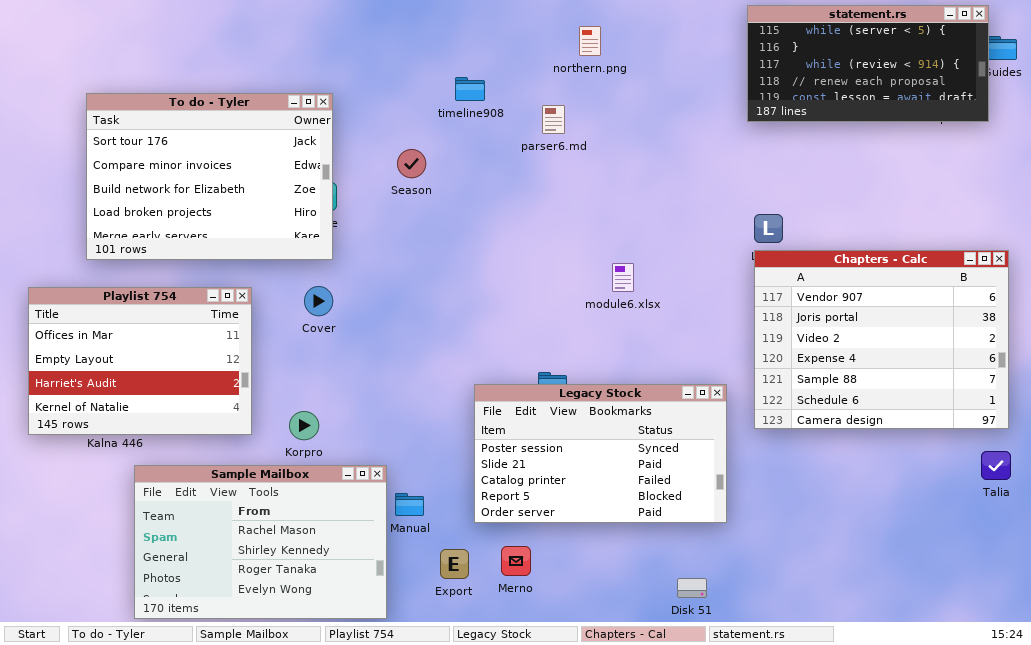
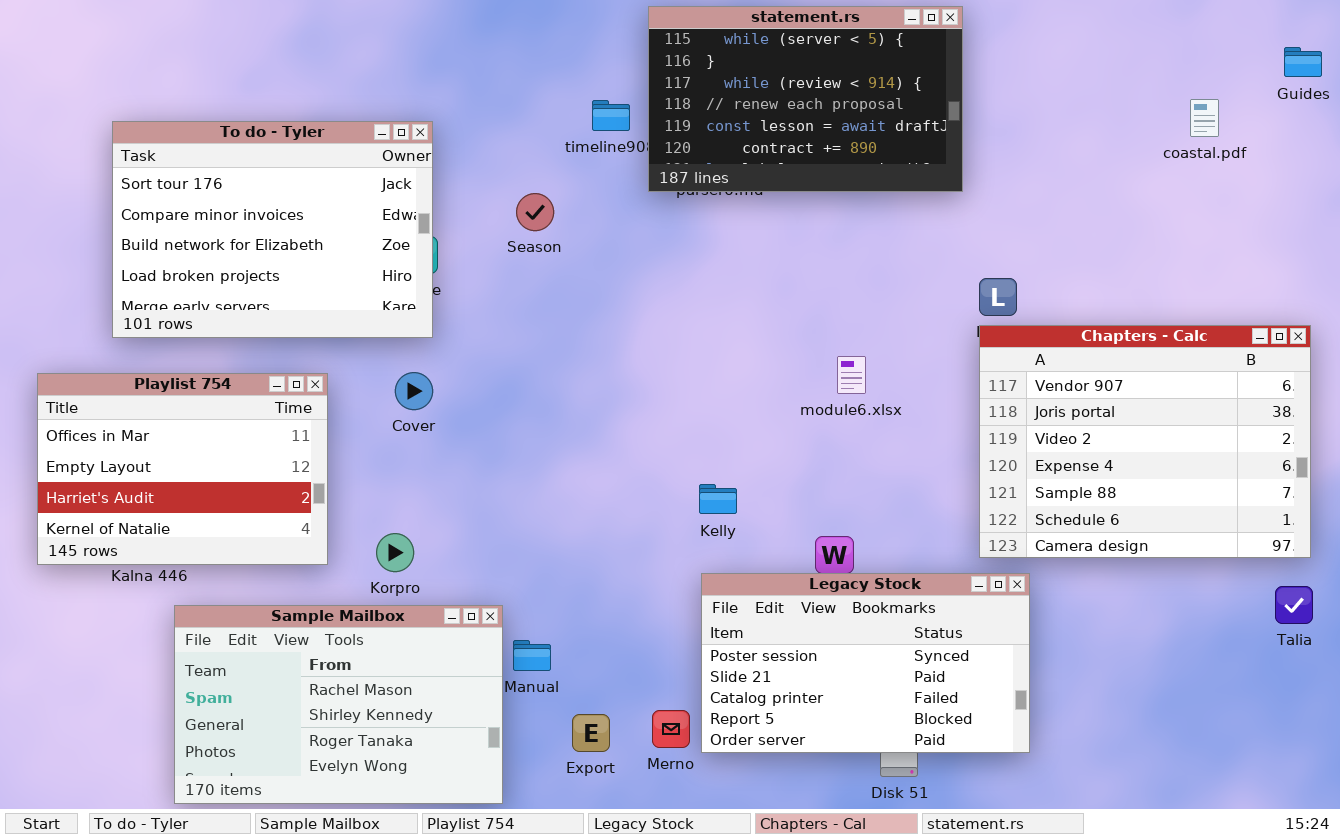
statement.rs: [747,5,989,122] -> [648,6,963,192], moved, resized
module6.xlsx: [612,263,634,292] -> [837,356,866,394], moved
Legacy Stock: [474,384,727,523] -> [701,573,1030,753], moved

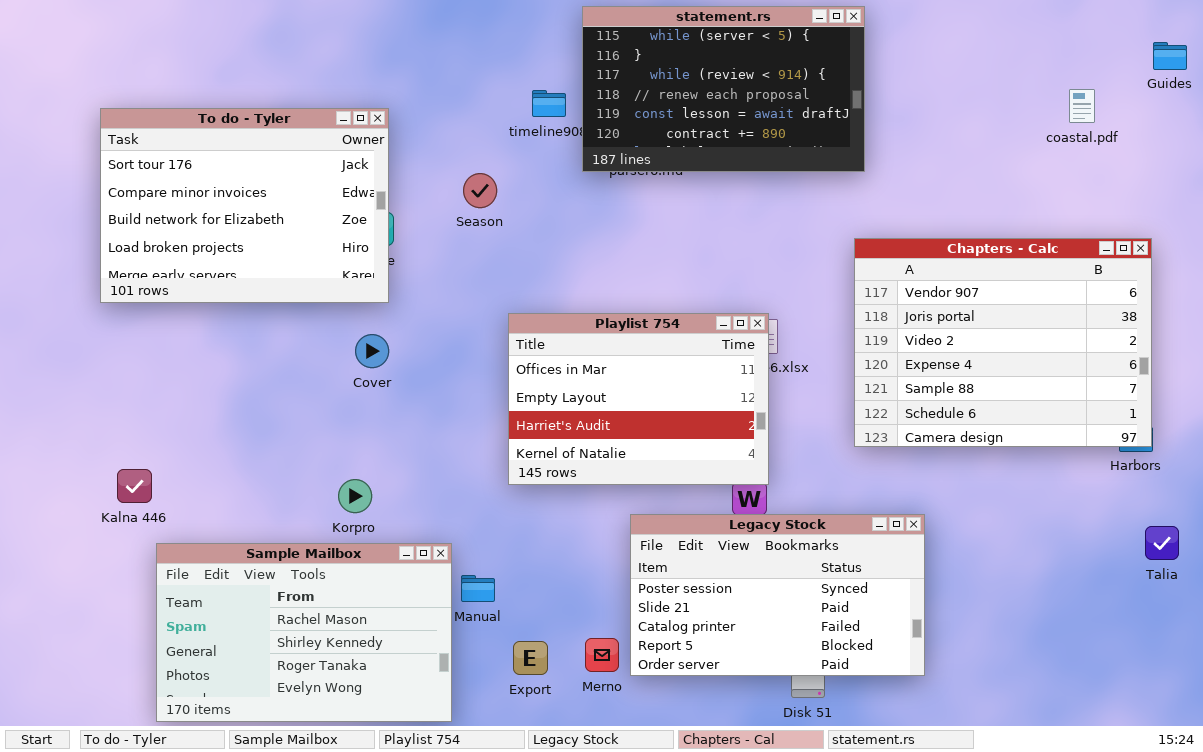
Chapters - Calc: [979,325,1311,558] -> [854,238,1152,447], moved
Playlist 754: [37,373,328,565] -> [508,313,769,485], moved

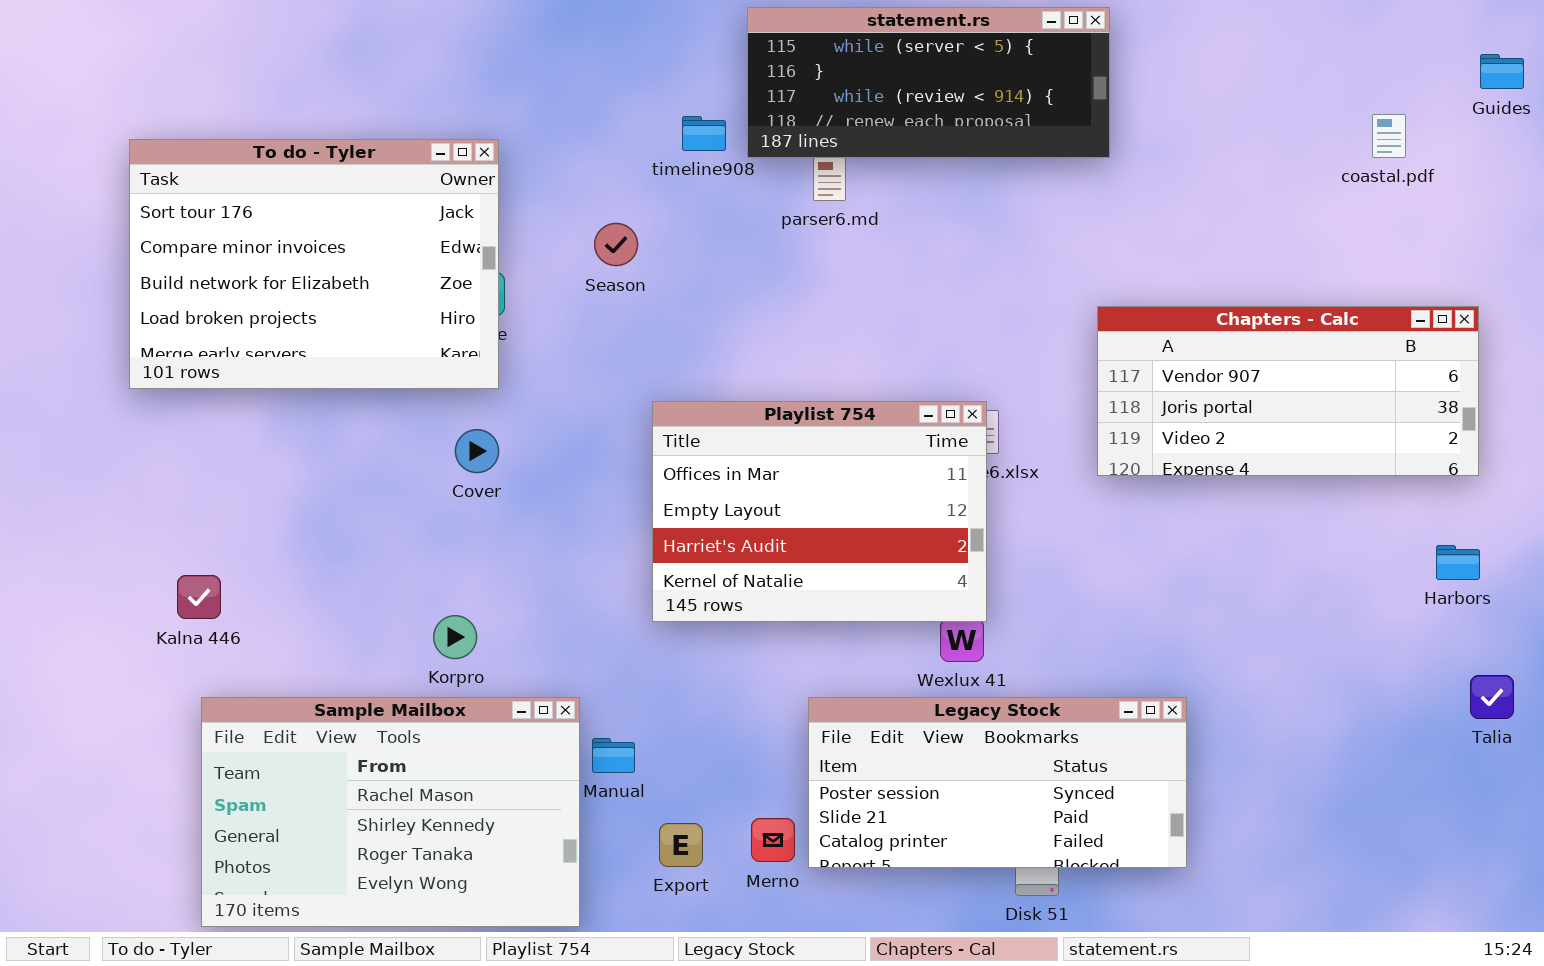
statement.rs: [582,6,865,172] -> [747,7,1110,158], resized
Chapters - Calc: [854,238,1152,447] -> [1097,306,1479,476], resized
Kalna 446: [117,469,152,503] -> [177,575,221,619], moved
Legacy Stock: [630,514,925,676] -> [808,697,1187,868], resized

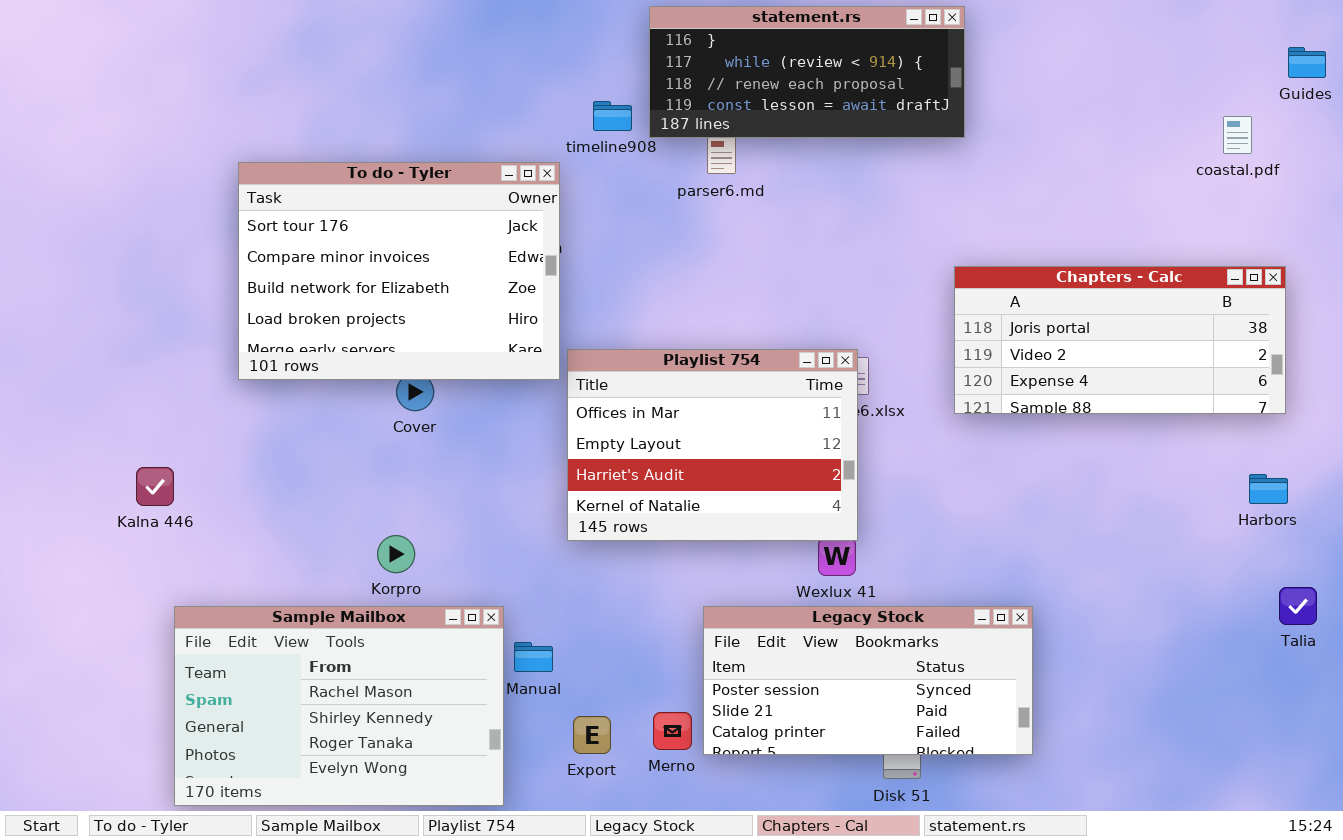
statement.rs: [747,7,1110,158] -> [649,6,965,138], scrolled down 1 row
coastal.pdf: [1372,114,1406,158] -> [1223,116,1252,154], moved
To do - Tyler: [129,139,499,389] -> [238,162,560,380], moved
Chapters - Calc: [1097,306,1479,476] -> [954,266,1286,414], scrolled down 1 row
Kalna 446: [177,575,221,619] -> [136,467,174,506], moved

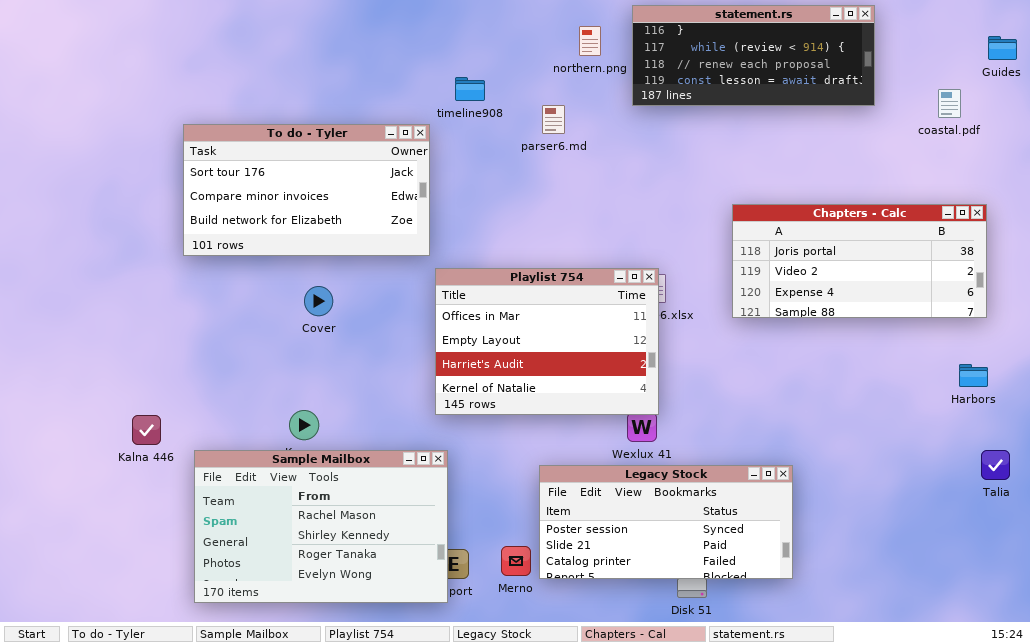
statement.rs: [649,6,965,138] -> [632,5,875,106], moved
To do - Tyler: [238,162,560,380] -> [183,124,430,256], resized
Kalna 446: [136,467,174,506] -> [132,415,161,445], moved
Sample Mailbox: [174,606,504,806] -> [194,450,448,603], moved

